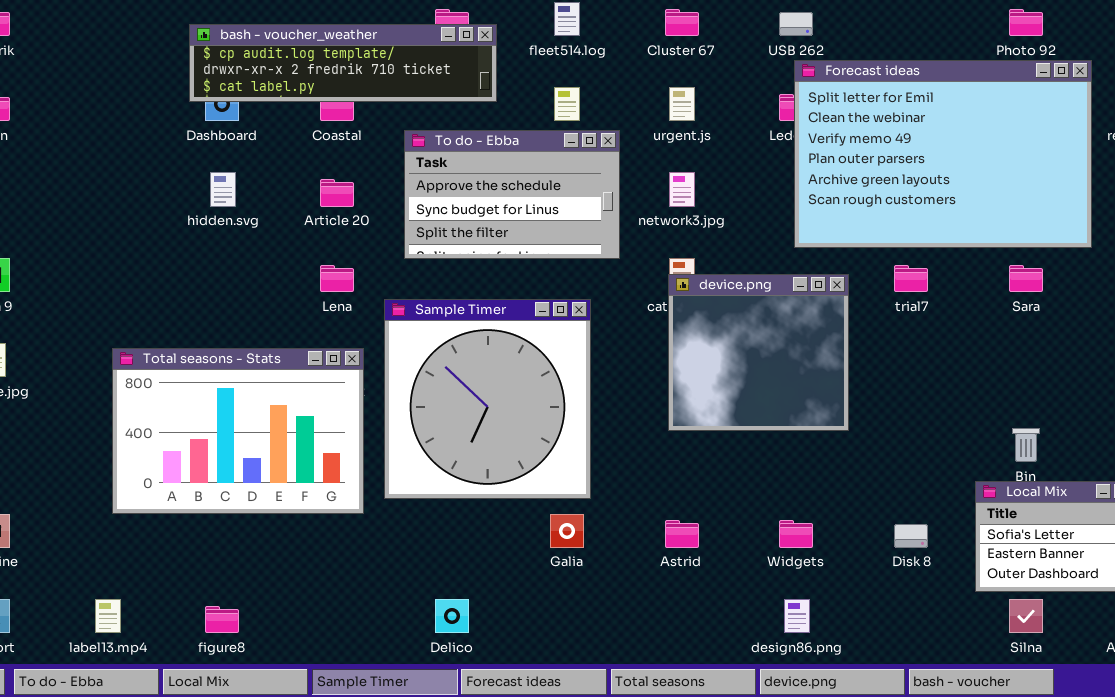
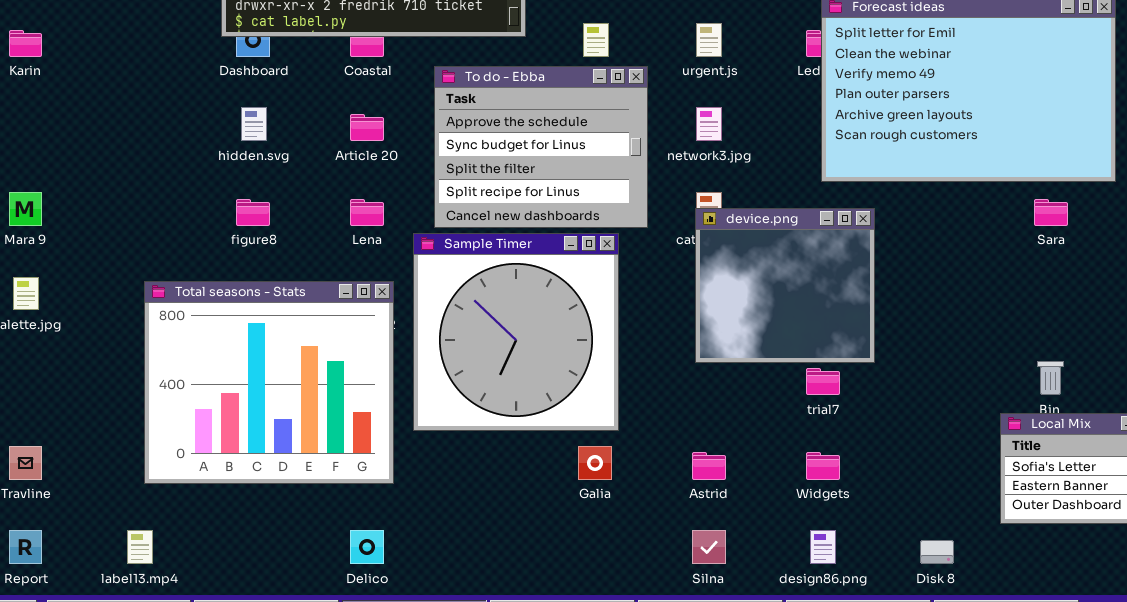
To do - Ebba: [404,130,620,259] -> [434,66,648,228], resized
trial7: [894,265,928,292] -> [806,368,840,395], moved
Total seasons - Stats: [112,348,364,514] -> [144,281,394,484], resized
Disk 8: [894,524,928,548] -> [920,540,954,564], moved
Delico: [435,599,469,633] -> [350,530,384,564], moved
Silna: [1009,599,1043,633] -> [692,530,726,564], moved
figure8: [205,606,239,633] -> [236,199,270,226], moved

